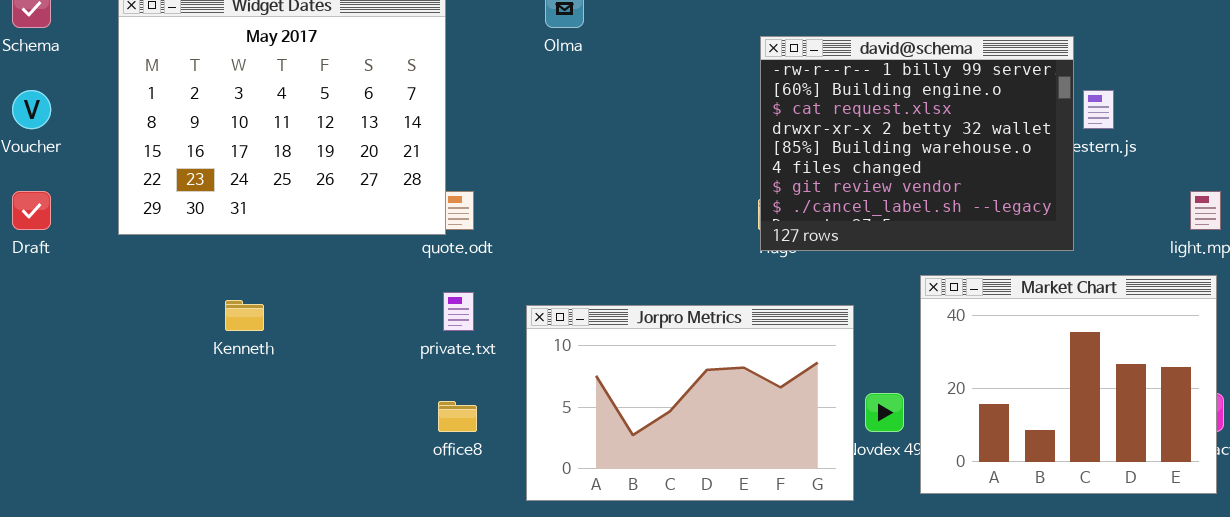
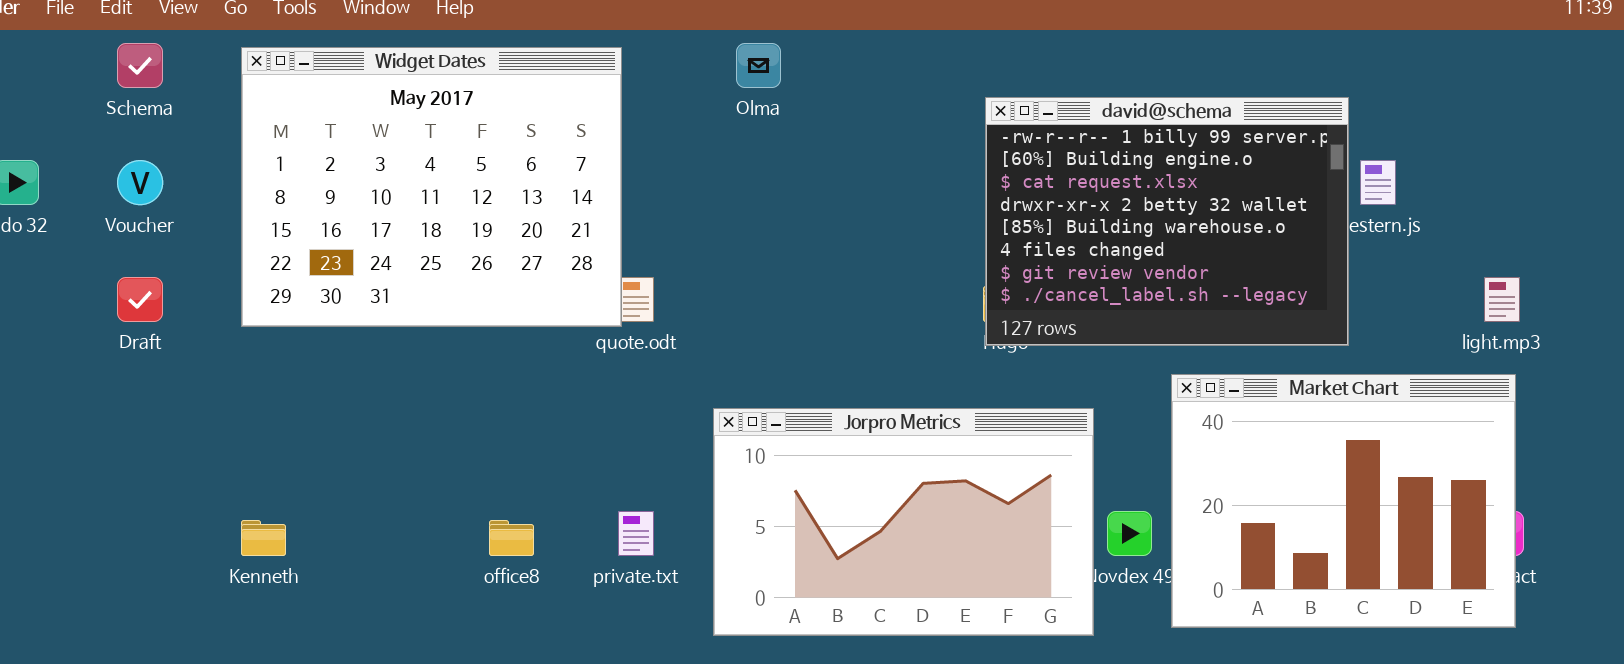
private.txt: [443,292,474,331] -> [618,511,654,556], moved
Kenneth: [225,300,264,331] -> [241,520,286,556], moved
office8: [438,401,477,432] -> [489,520,534,556], moved

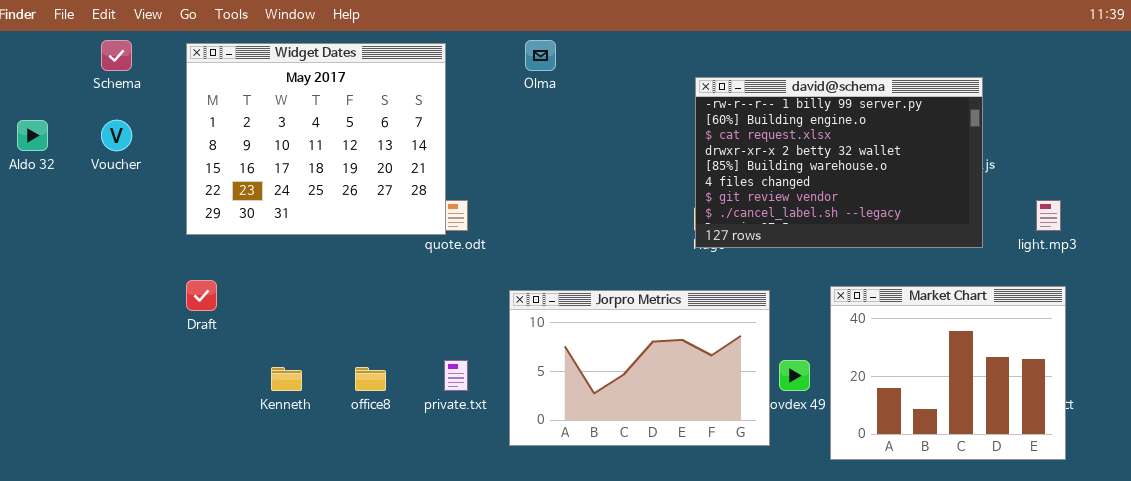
david@schema: [985,97,1349,346] -> [695,77,983,248], resized
Draft: [117,277,163,322] -> [186,280,217,311], moved
Market Chart: [1171,374,1516,628] -> [830,286,1066,460], moved
Kenneth: [241,520,286,556] -> [271,367,302,391], moved

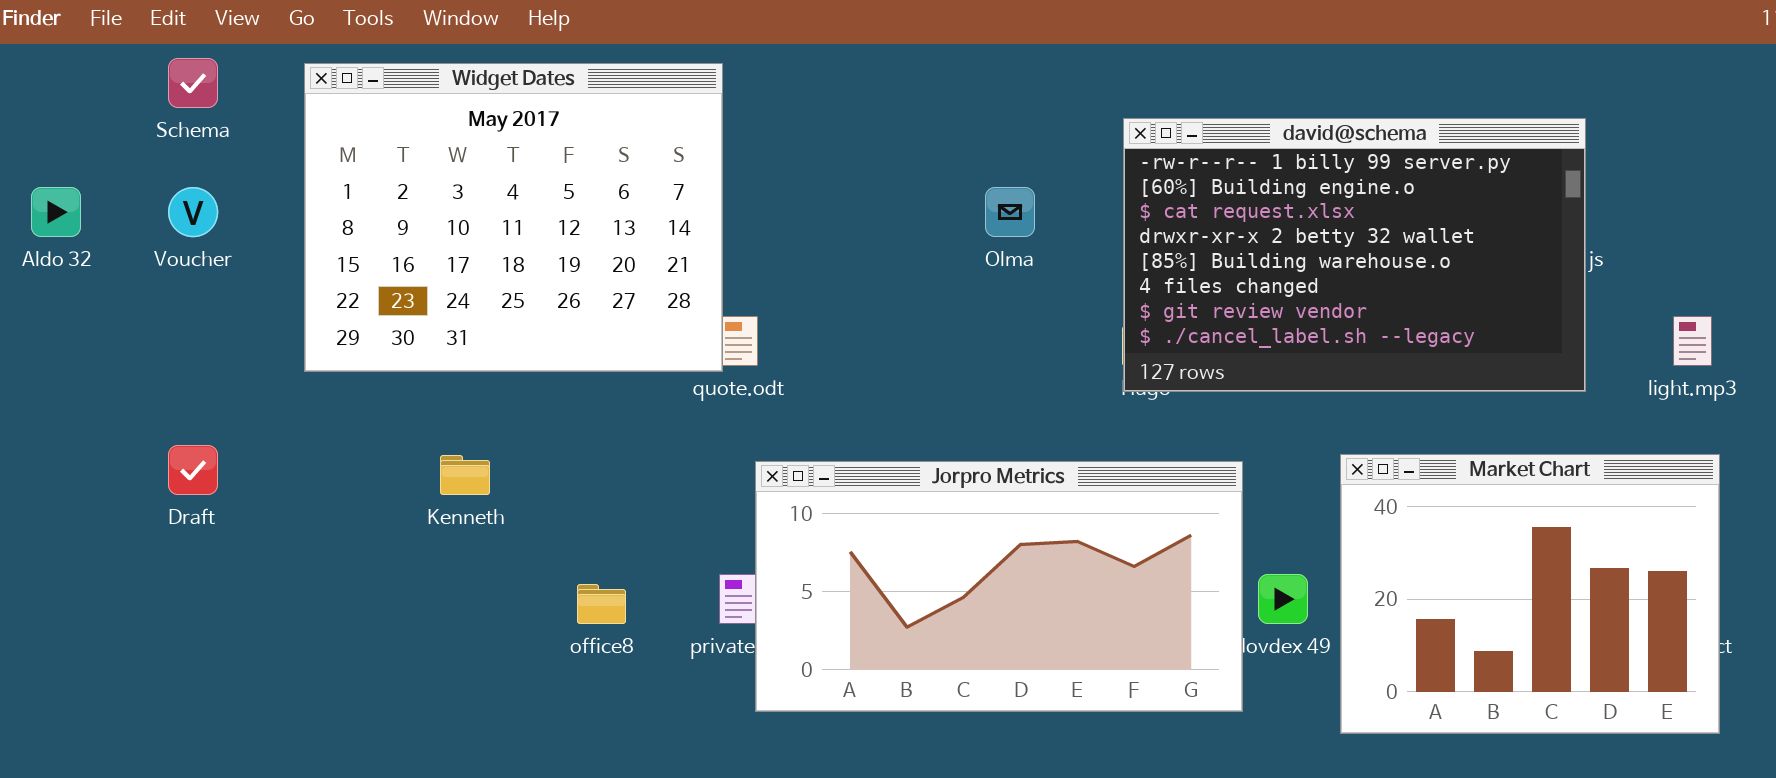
Olma: [525,40,556,71] -> [985,187,1035,237], moved
Draft: [186,280,217,311] -> [168,445,218,495], moved
Jorpro Metrics: [509,290,770,446] -> [755,461,1243,712], resized
Kenneth: [271,367,302,391] -> [440,455,490,495], moved

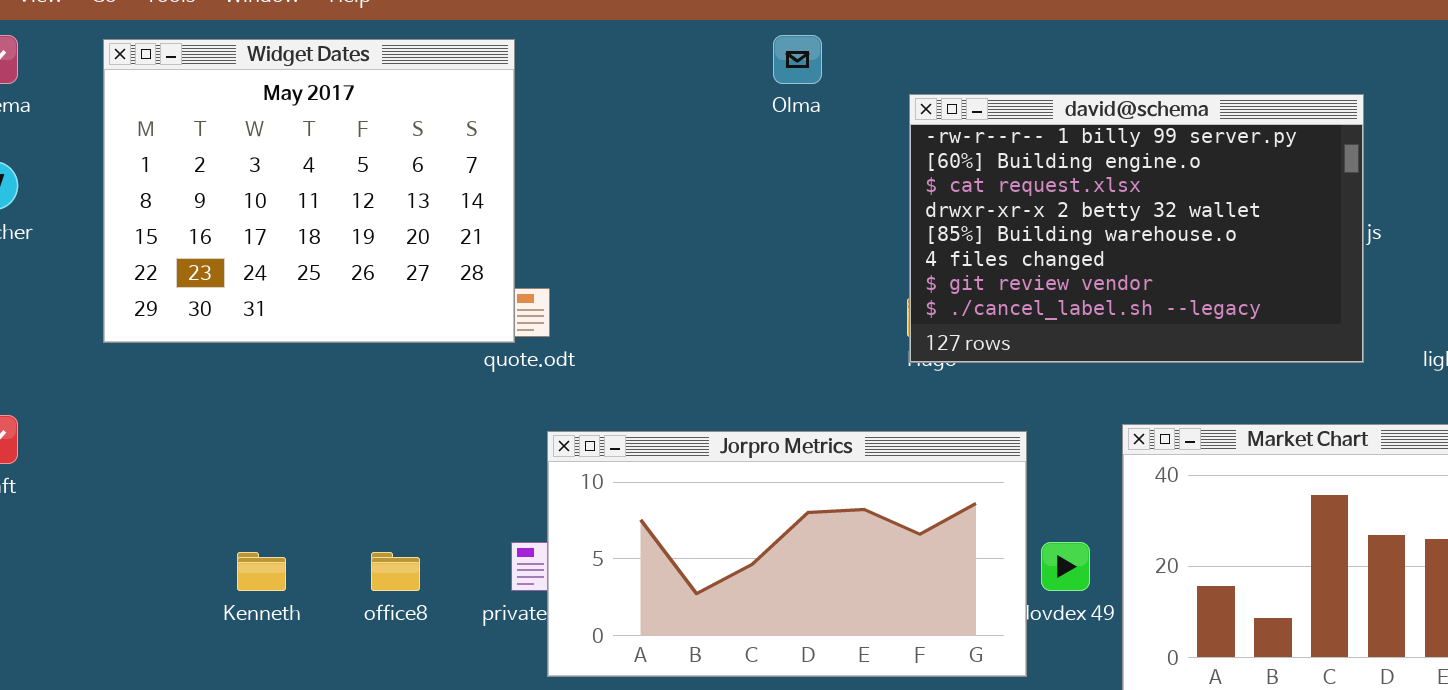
Olma: [985,187,1035,237] -> [773,35,822,84], moved
Kenneth: [440,455,490,495] -> [237,552,286,591], moved

